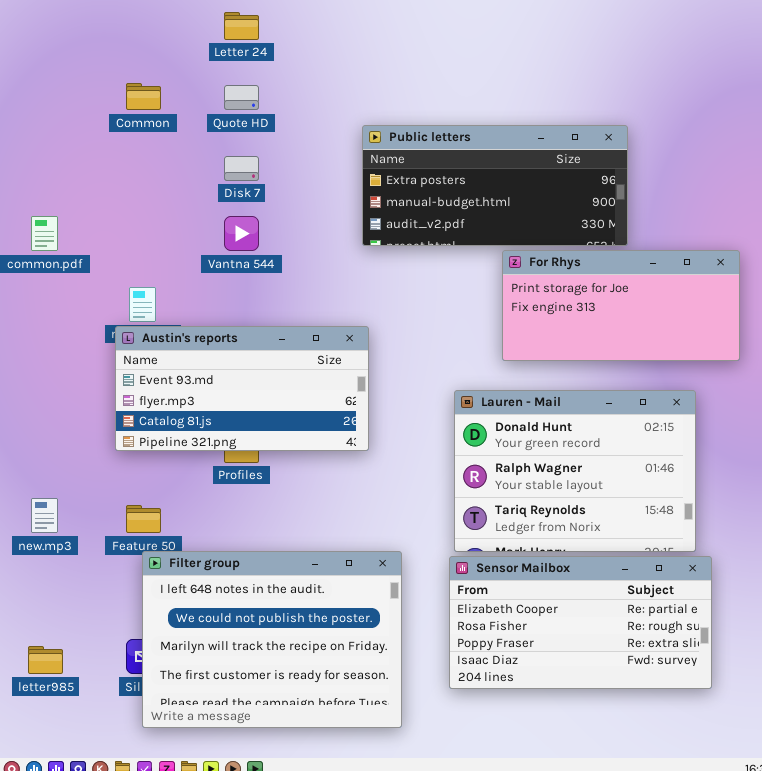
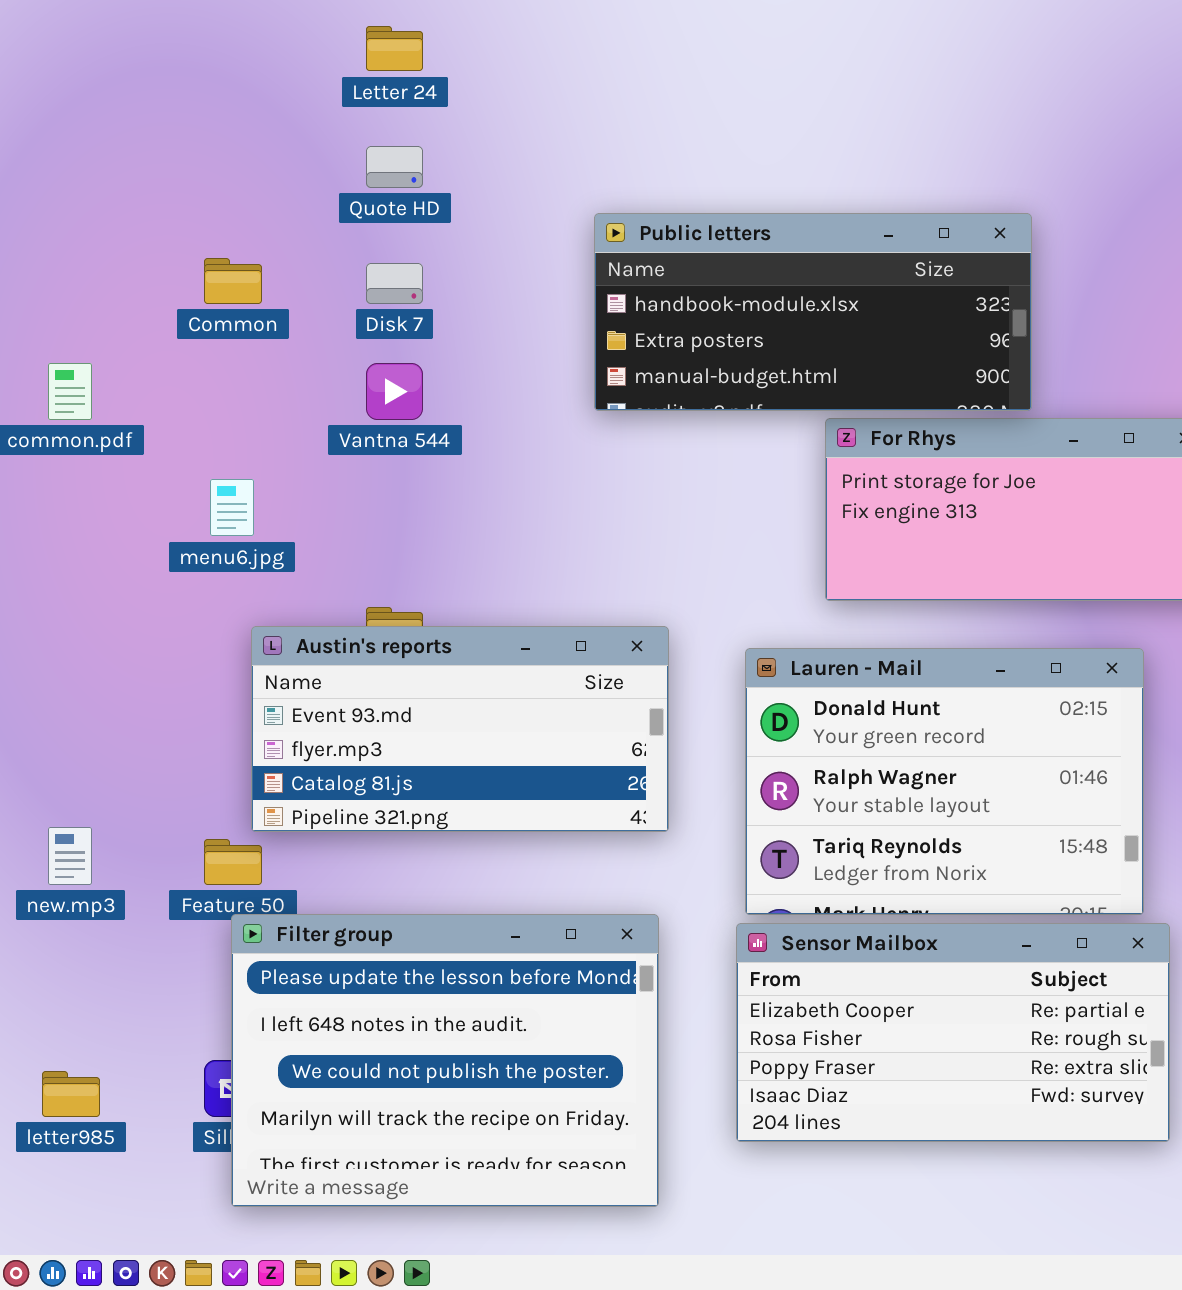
Common: [126,83,161,110] -> [204,258,262,304], moved
Public letters: [362,125,628,246] -> [594,213,1032,411], scrolled up 1 row
Austin's reports: [115,326,369,451] -> [251,626,669,832], moved
Filter group: [142,551,402,728] -> [231,914,659,1207], scrolled up 1 row

